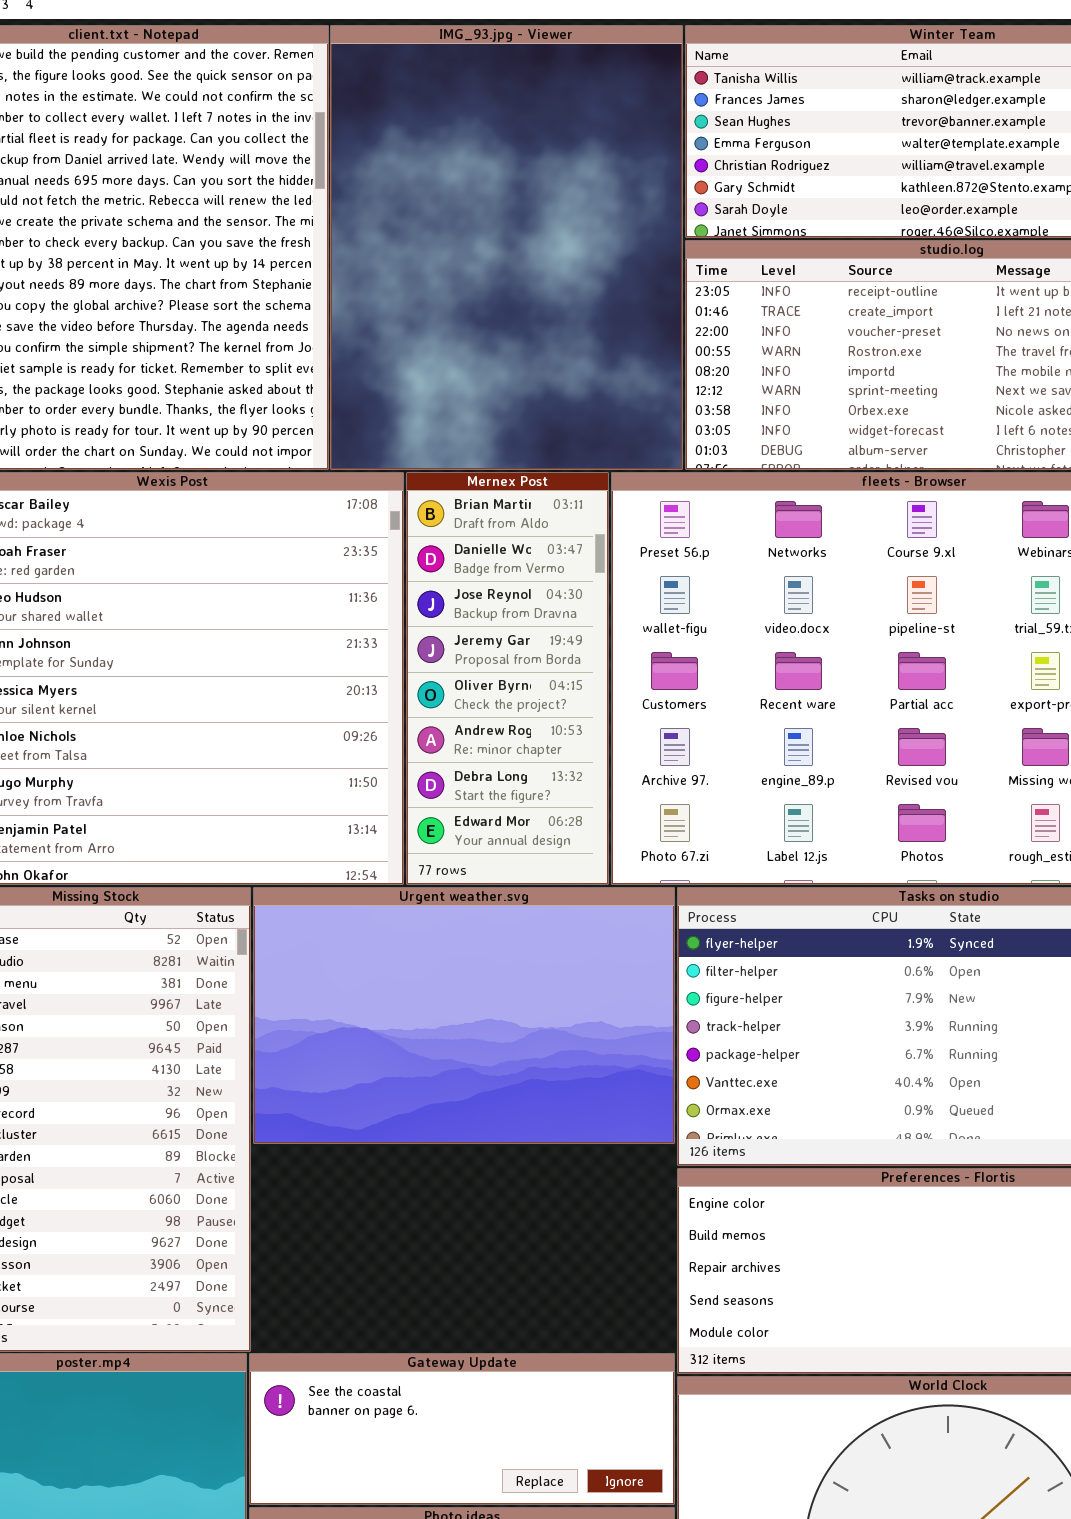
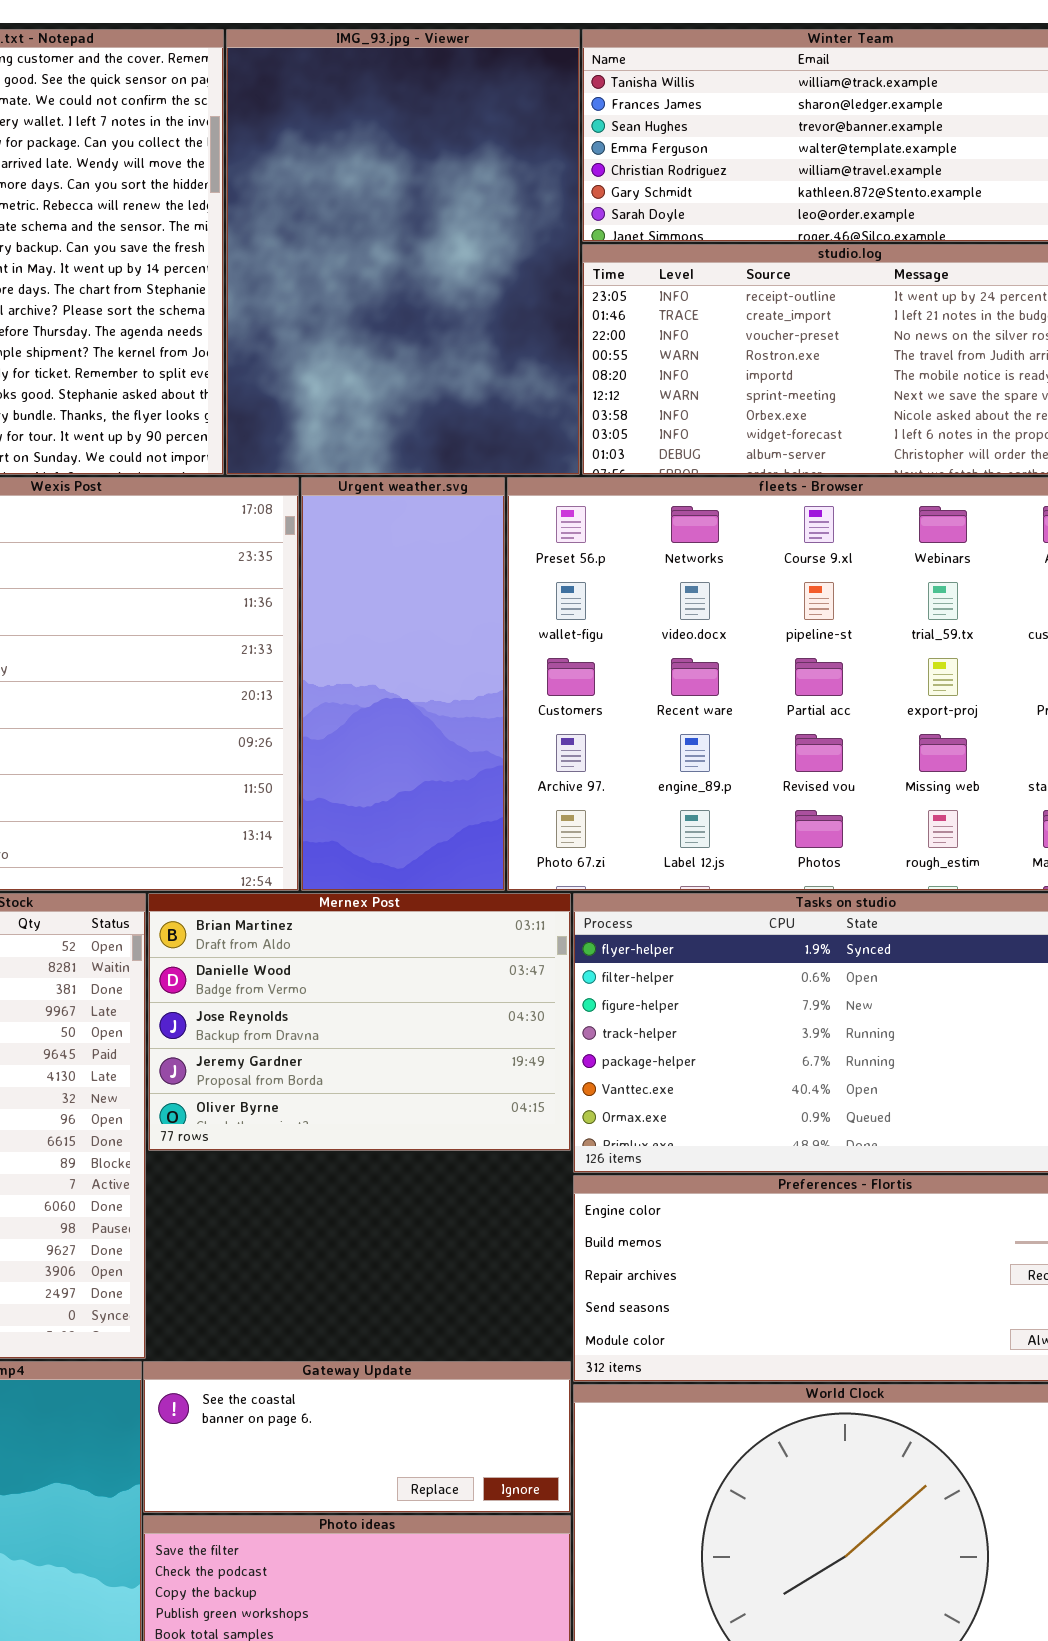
Mernex Post: [406,472,609,885] -> [148,893,571,1151], moved, resized
Urgent weather.svg: [253,887,675,1144] -> [301,477,505,891], moved, resized

